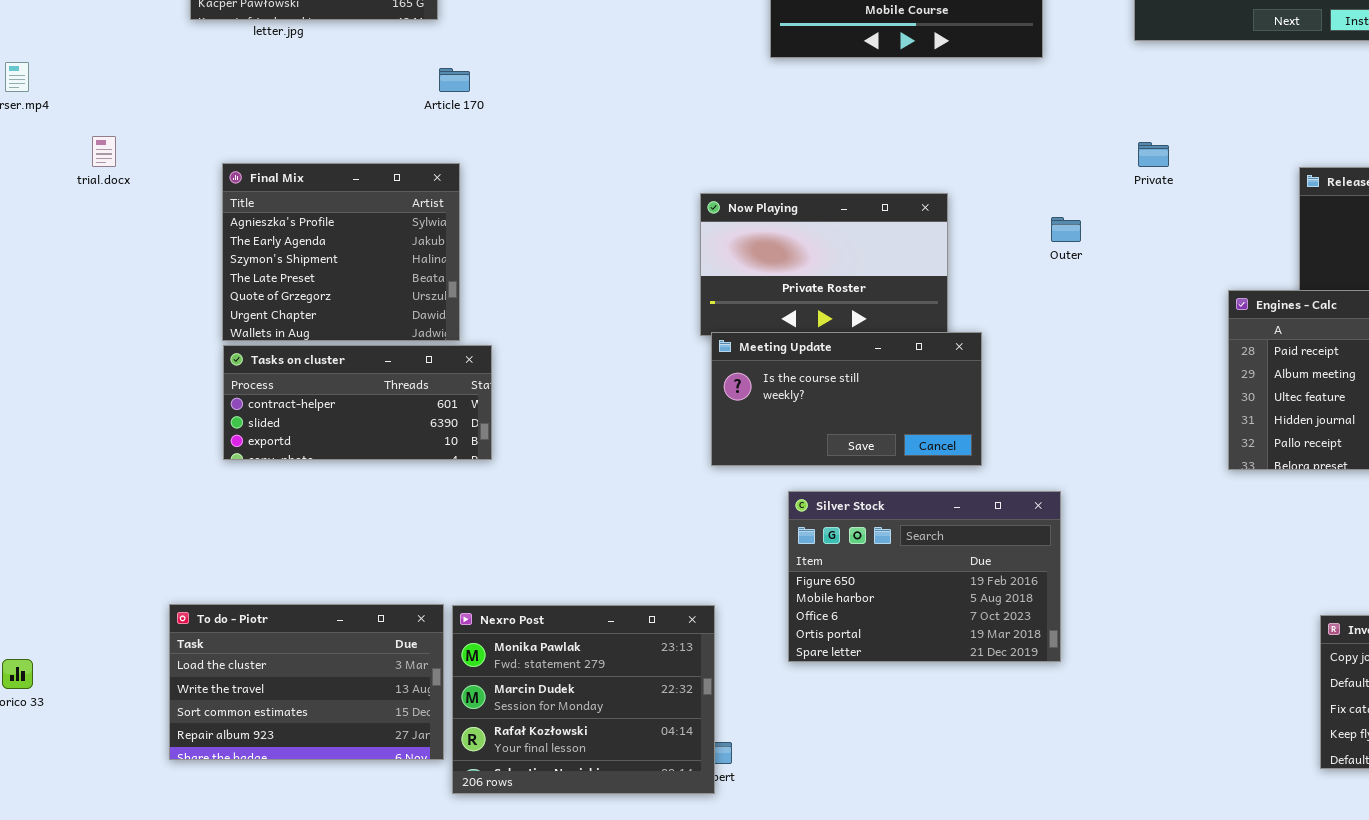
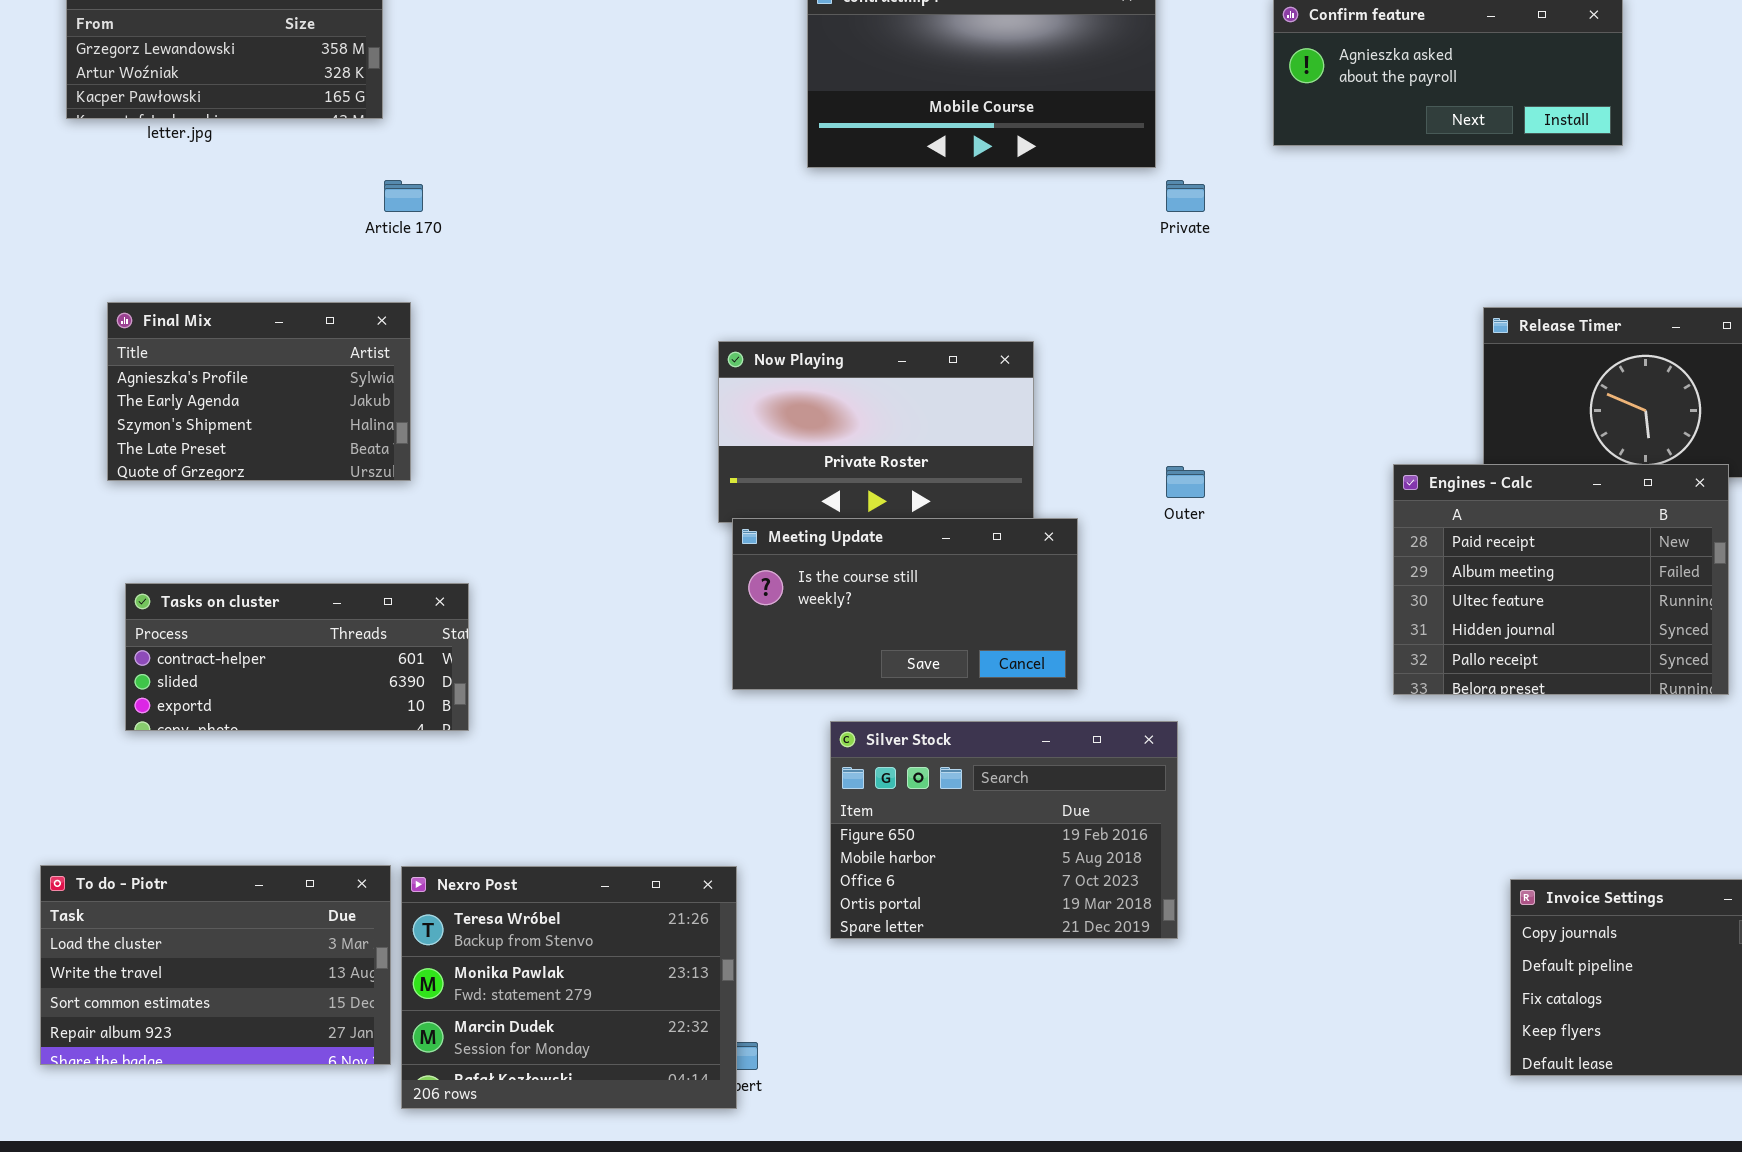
Private: [1138,142,1169,167] -> [1166,180,1205,212], moved
Final Mix: [222,163,460,341] -> [107,302,411,481], resized
Outer: [1051,217,1081,242] -> [1166,466,1205,498], moved
Tasks on cluster: [223,345,492,460] -> [125,583,469,731], moved
Nexro Post: [452,605,715,794] -> [401,866,737,1109], scrolled up 1 row

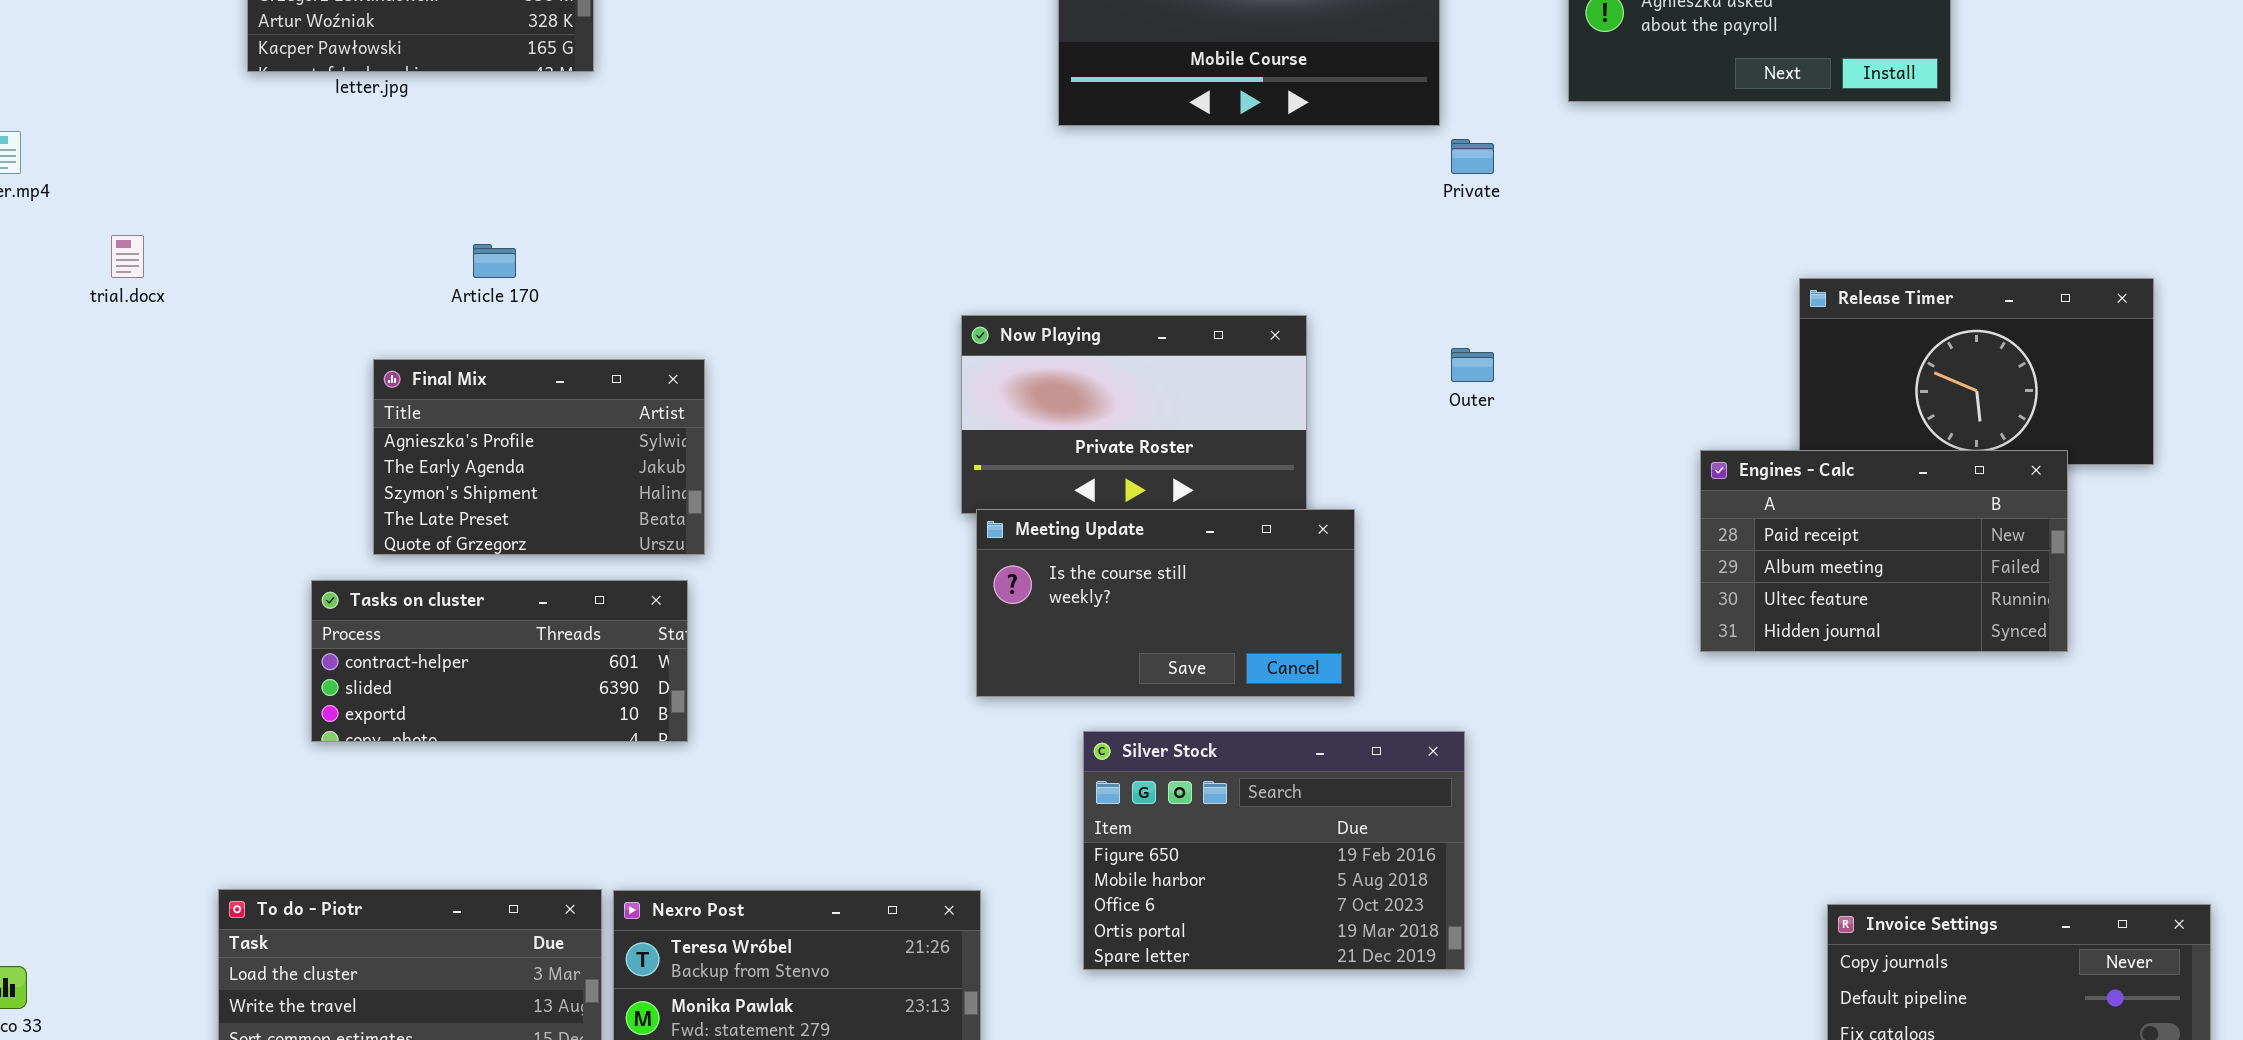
Article 170: [384,180,423,212] -> [473,244,516,278], moved
Final Mix: [107,302,411,481] -> [373,359,705,555], moved
Engines - Calc: [1393,464,1729,695] -> [1700,450,2068,652], resized
Outer: [1166,466,1205,498] -> [1451,348,1494,382], moved

